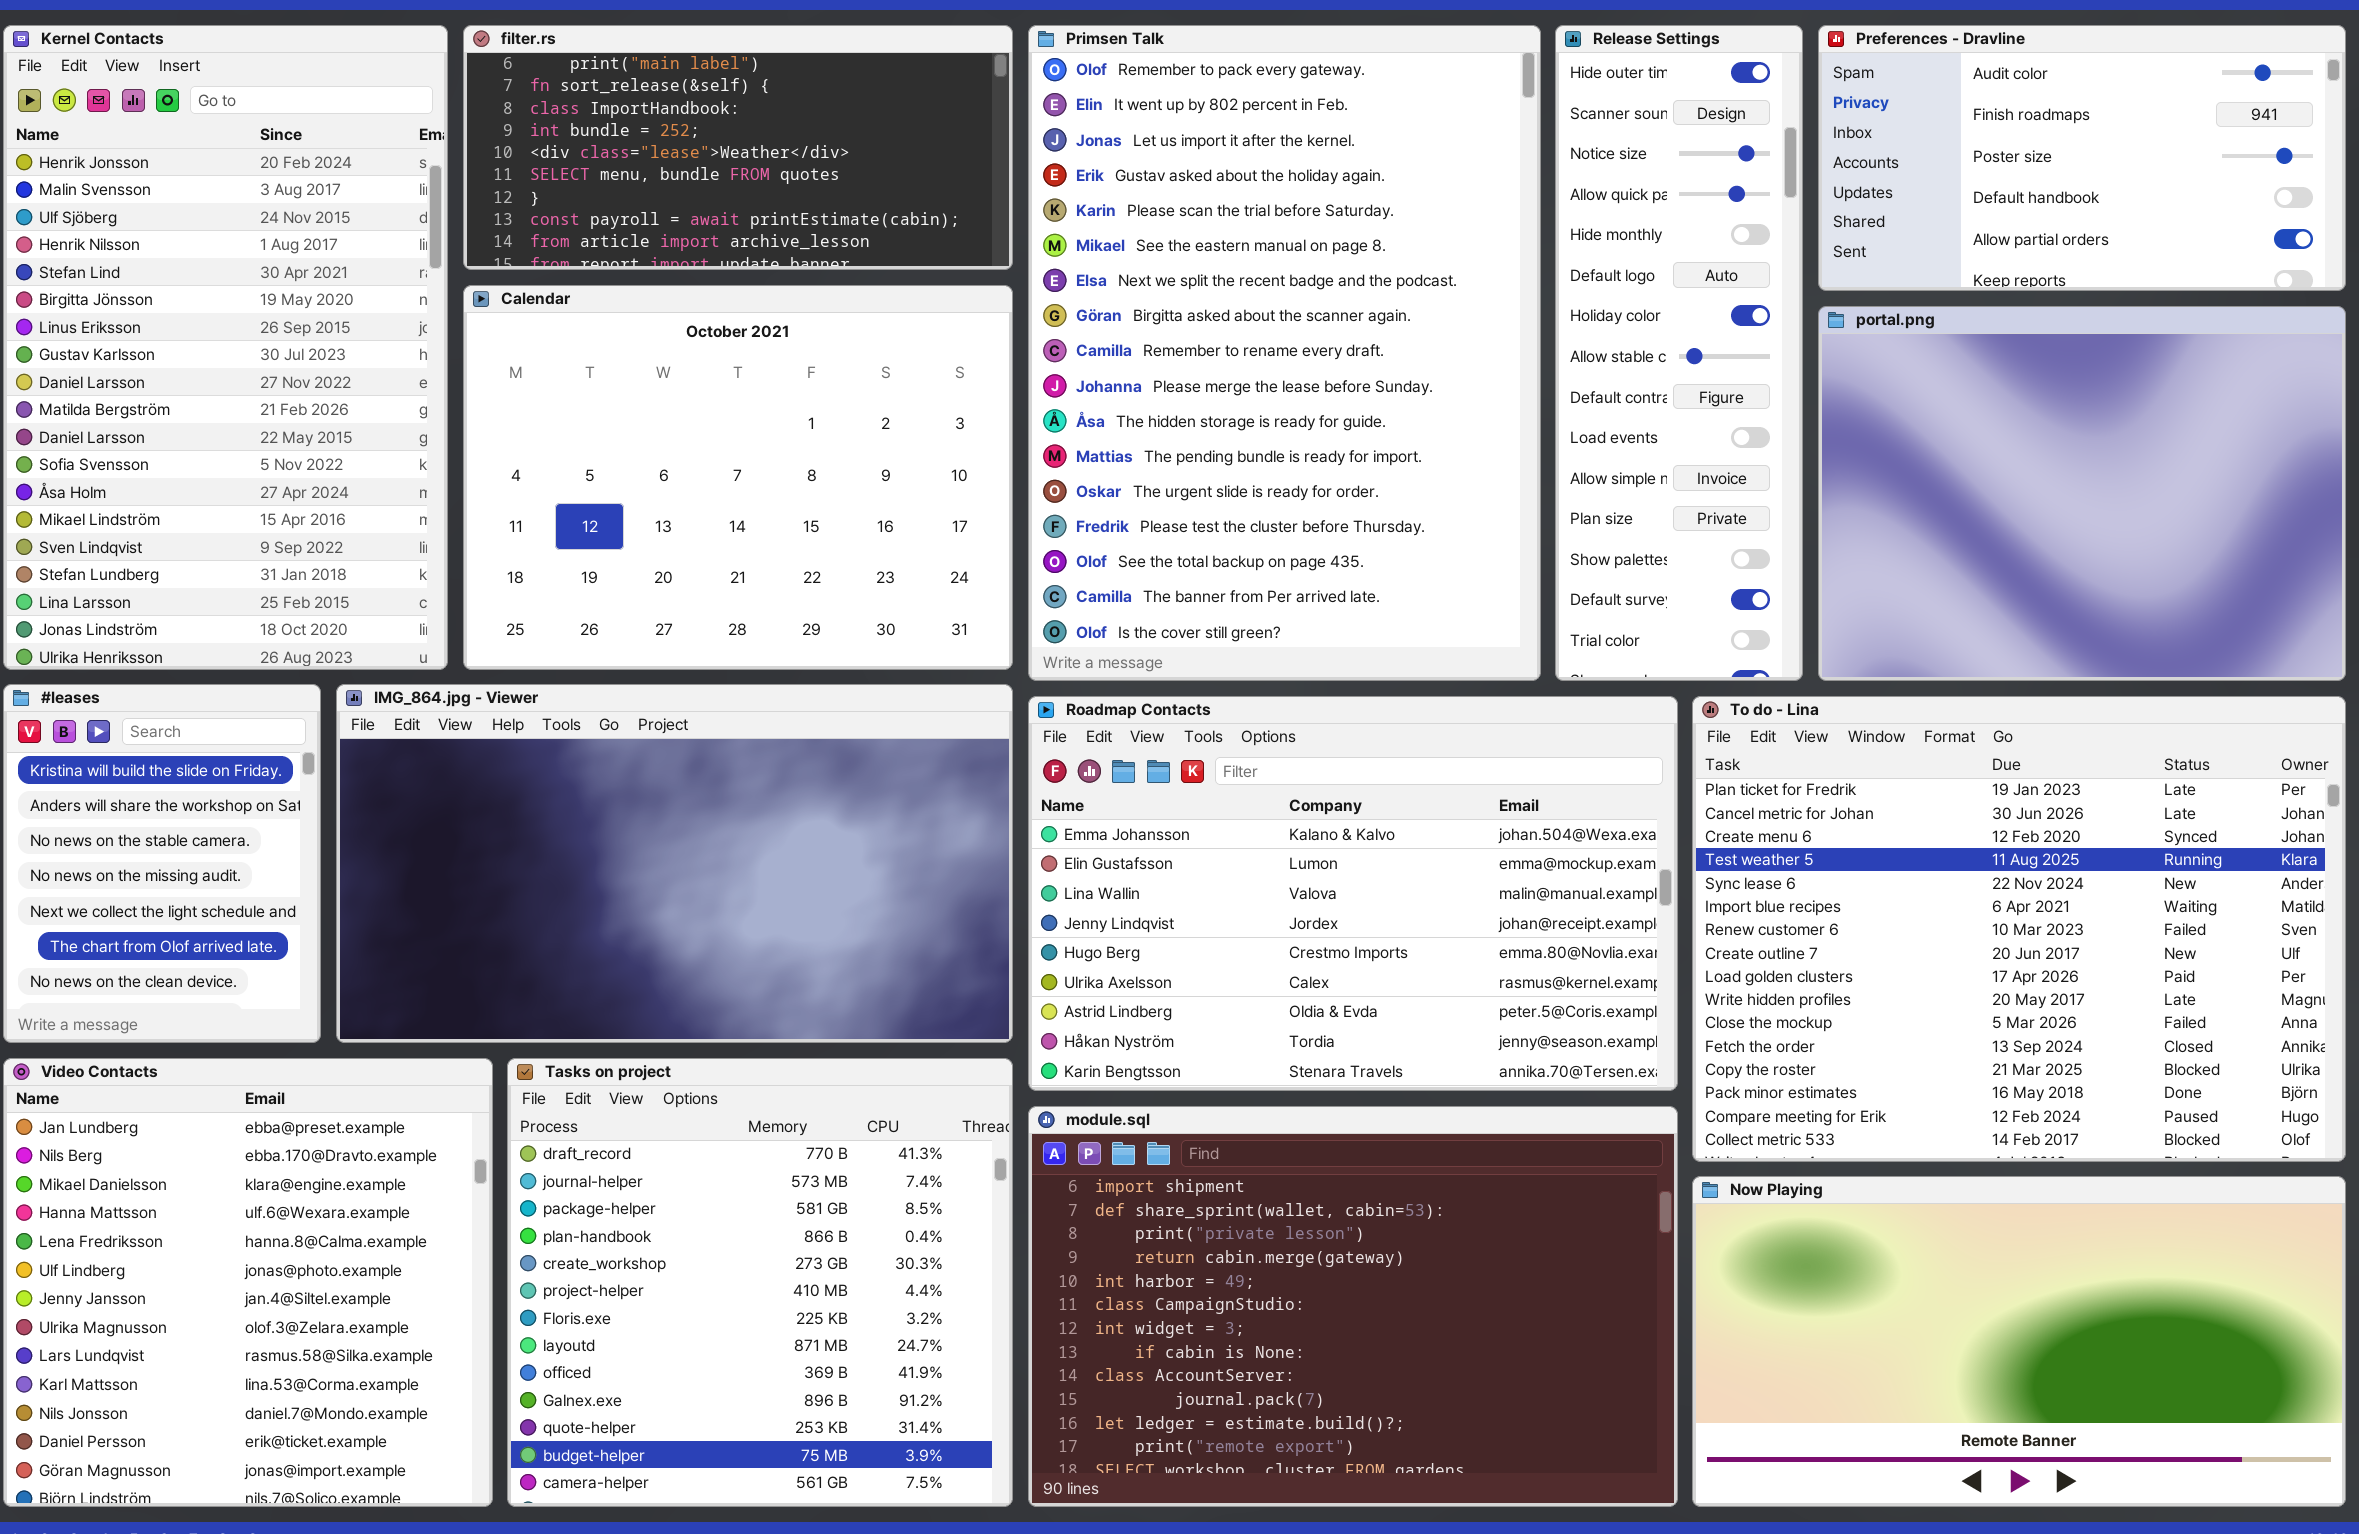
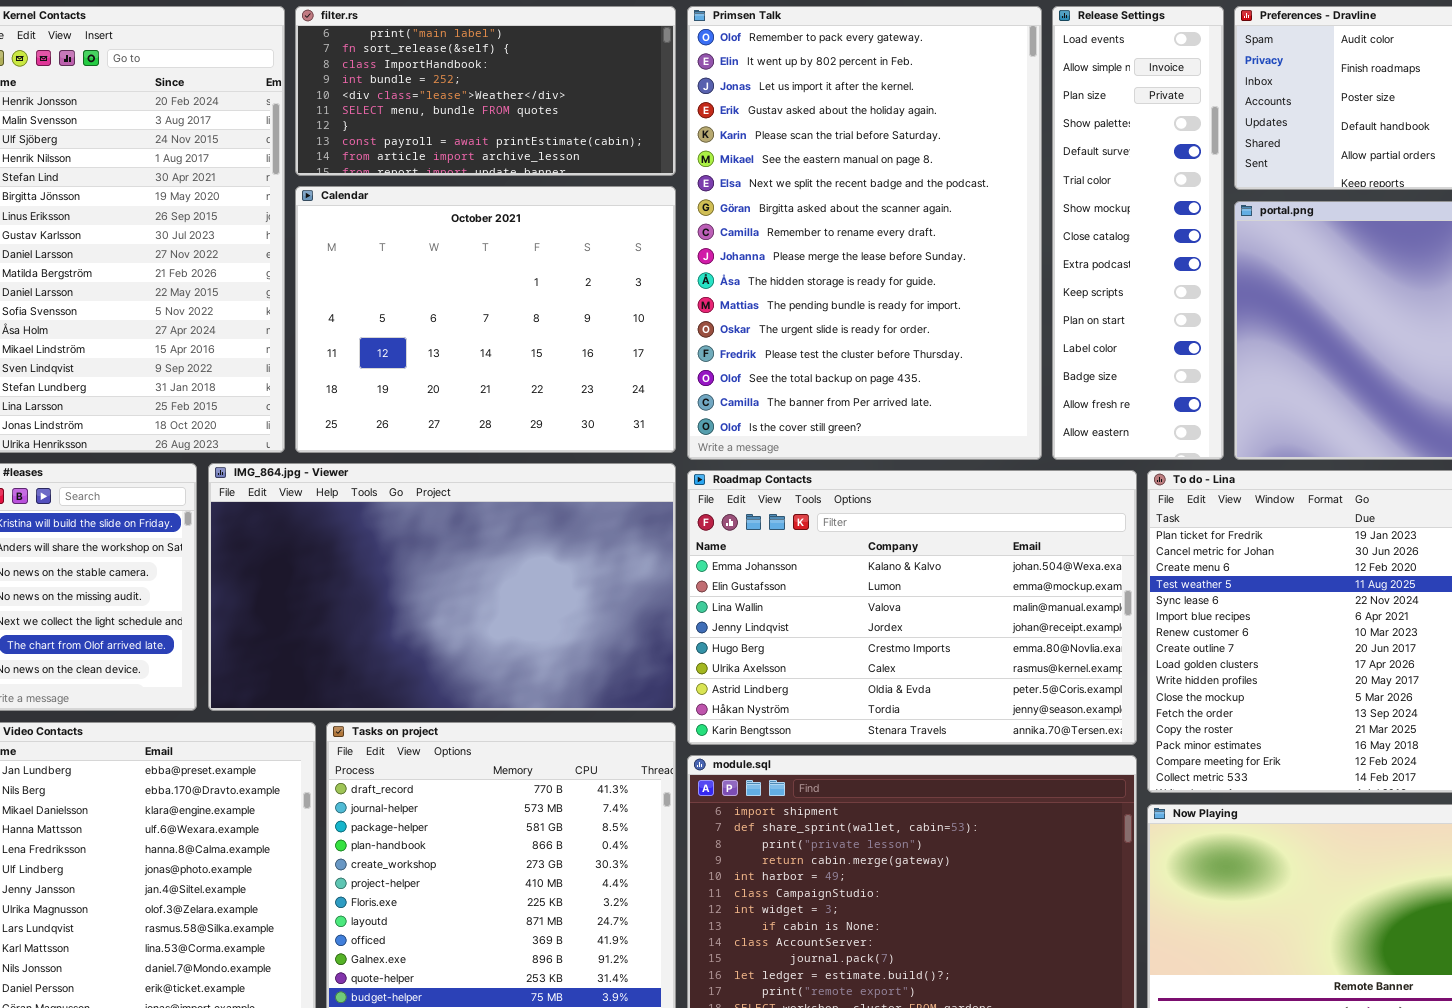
Release Settings: [1555,25,1803,681] -> [1052,6,1224,460], scrolled down 9 rows

